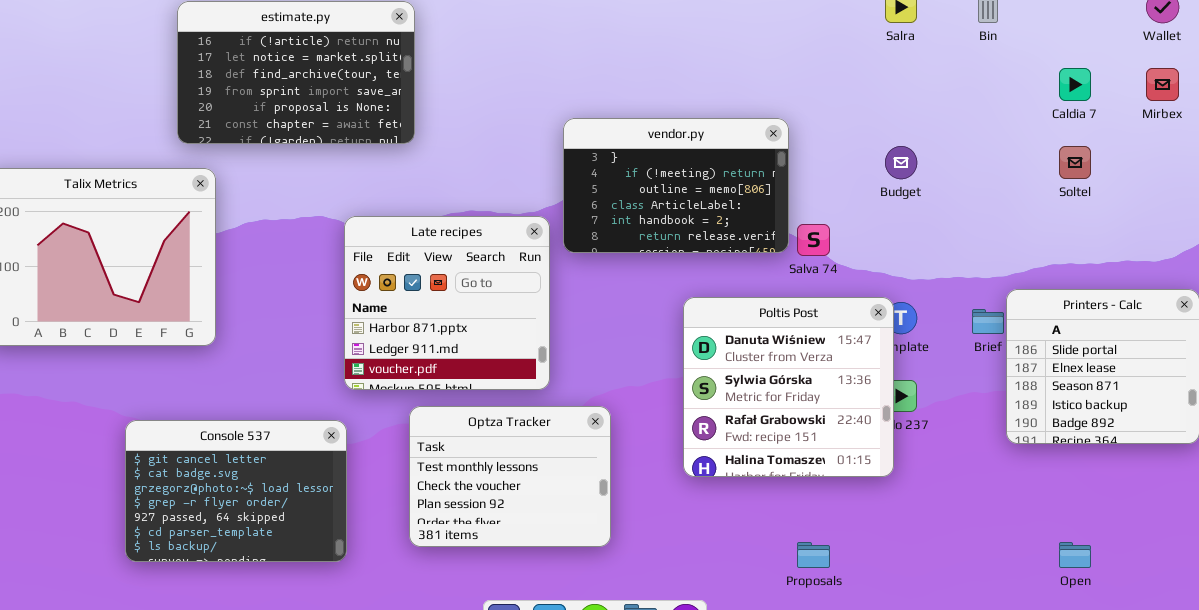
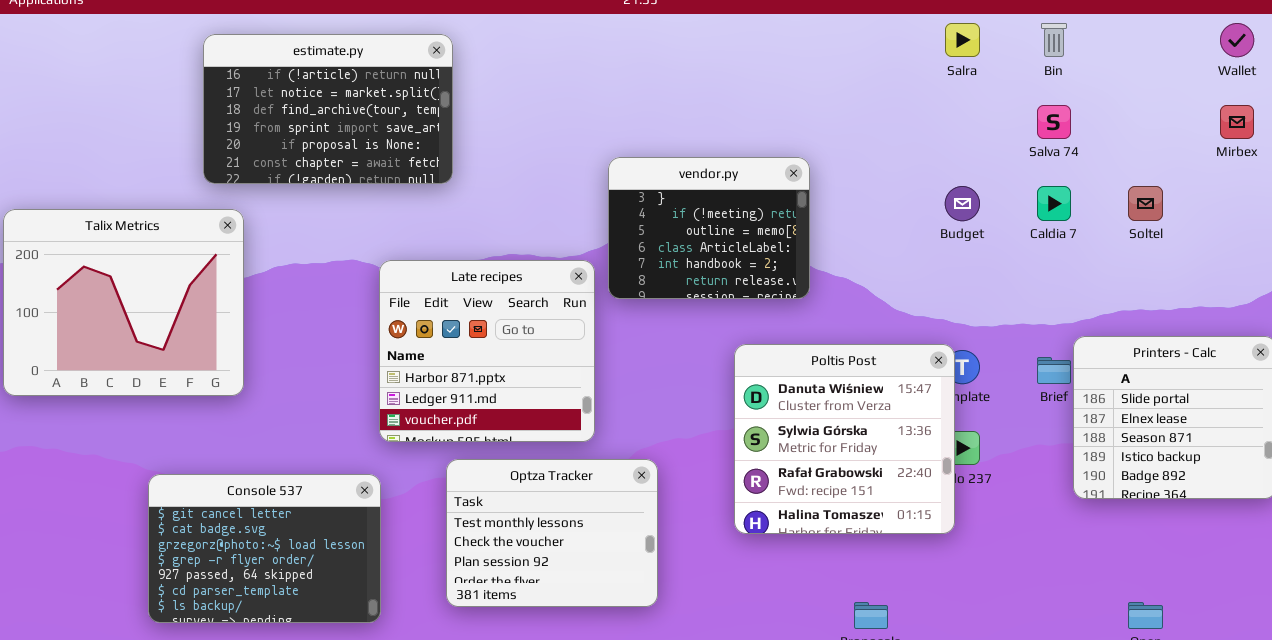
Caldia 7: [1059,68,1091,101] -> [1037,186,1071,221], moved
vendor.py: [563,118,789,253] -> [608,157,810,299], resized
Salva 74: [797,224,830,256] -> [1037,105,1071,139], moved

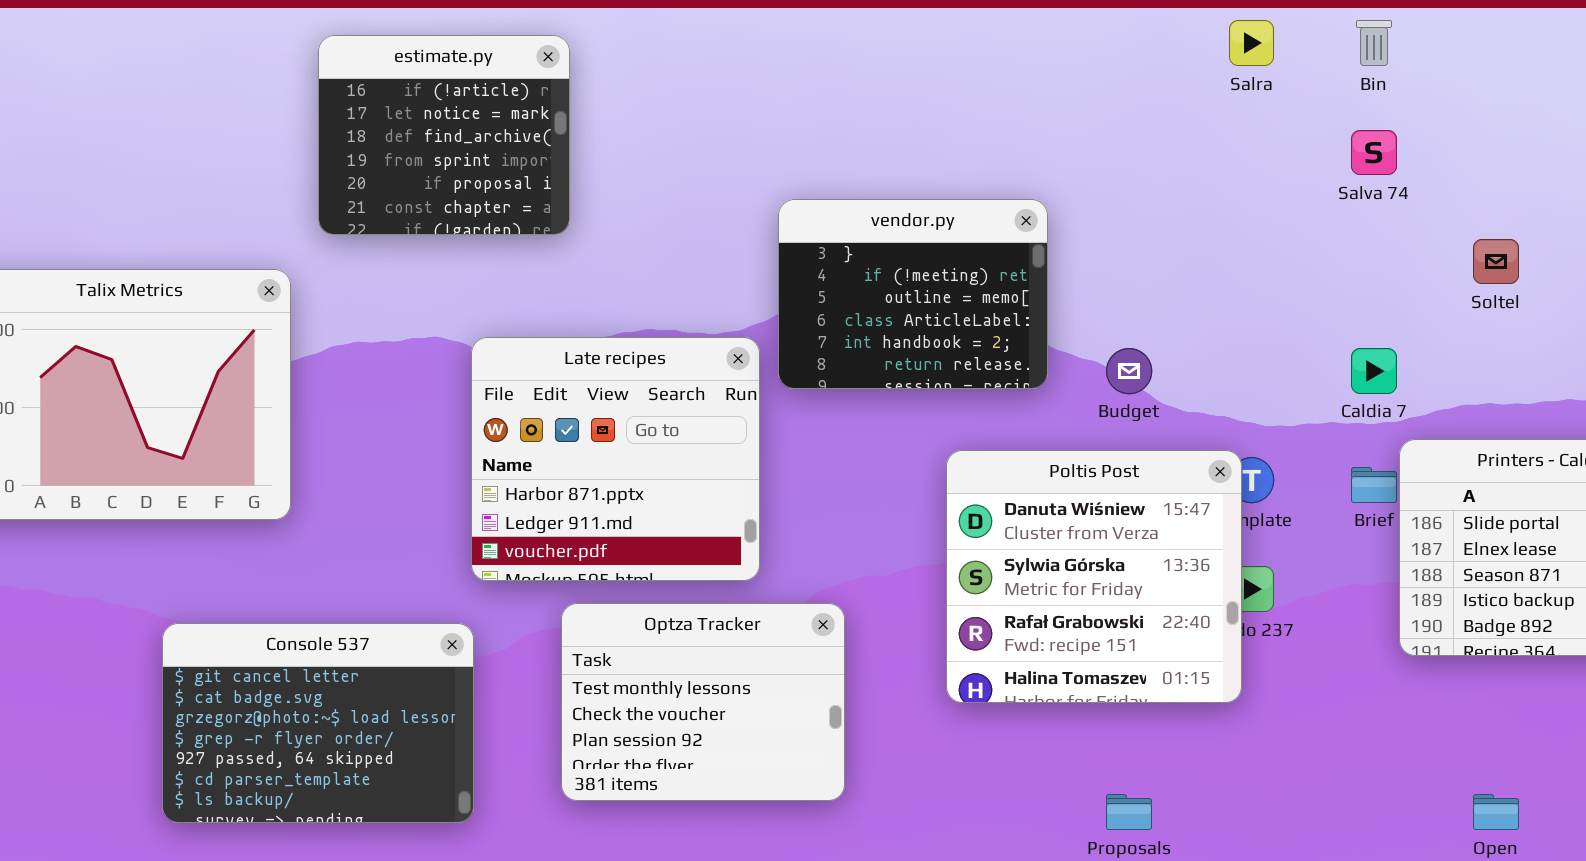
estimate.py: [203,34,453,184] -> [318,35,570,235], resized
Budget: [945,186,980,221] -> [1106,348,1152,394], moved
Caldia 7: [1037,186,1071,221] -> [1351,348,1397,394], moved

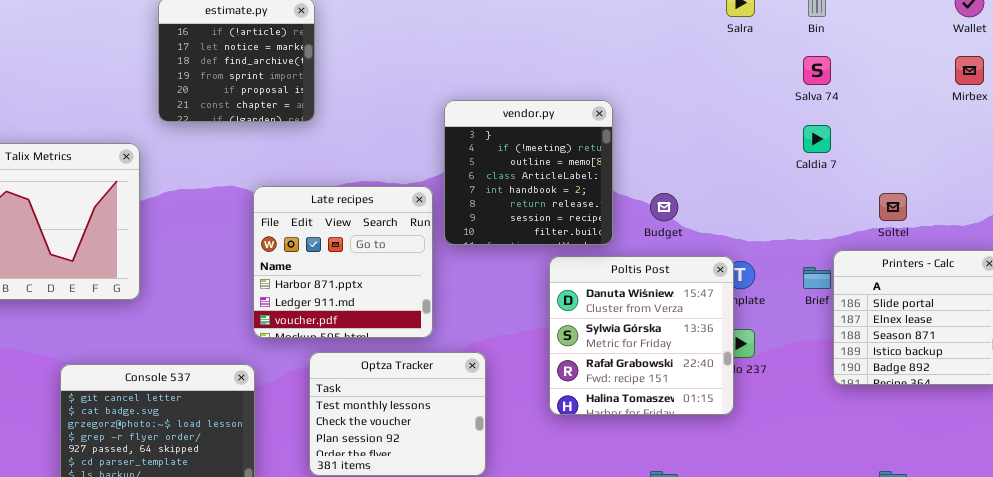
vendor.py: [778,199,1048,389] -> [444,100,613,245], resized
Soltel: [1473,239,1519,284] -> [879,193,907,221], moved
Caldia 7: [1351,348,1397,394] -> [803,125,831,153], moved

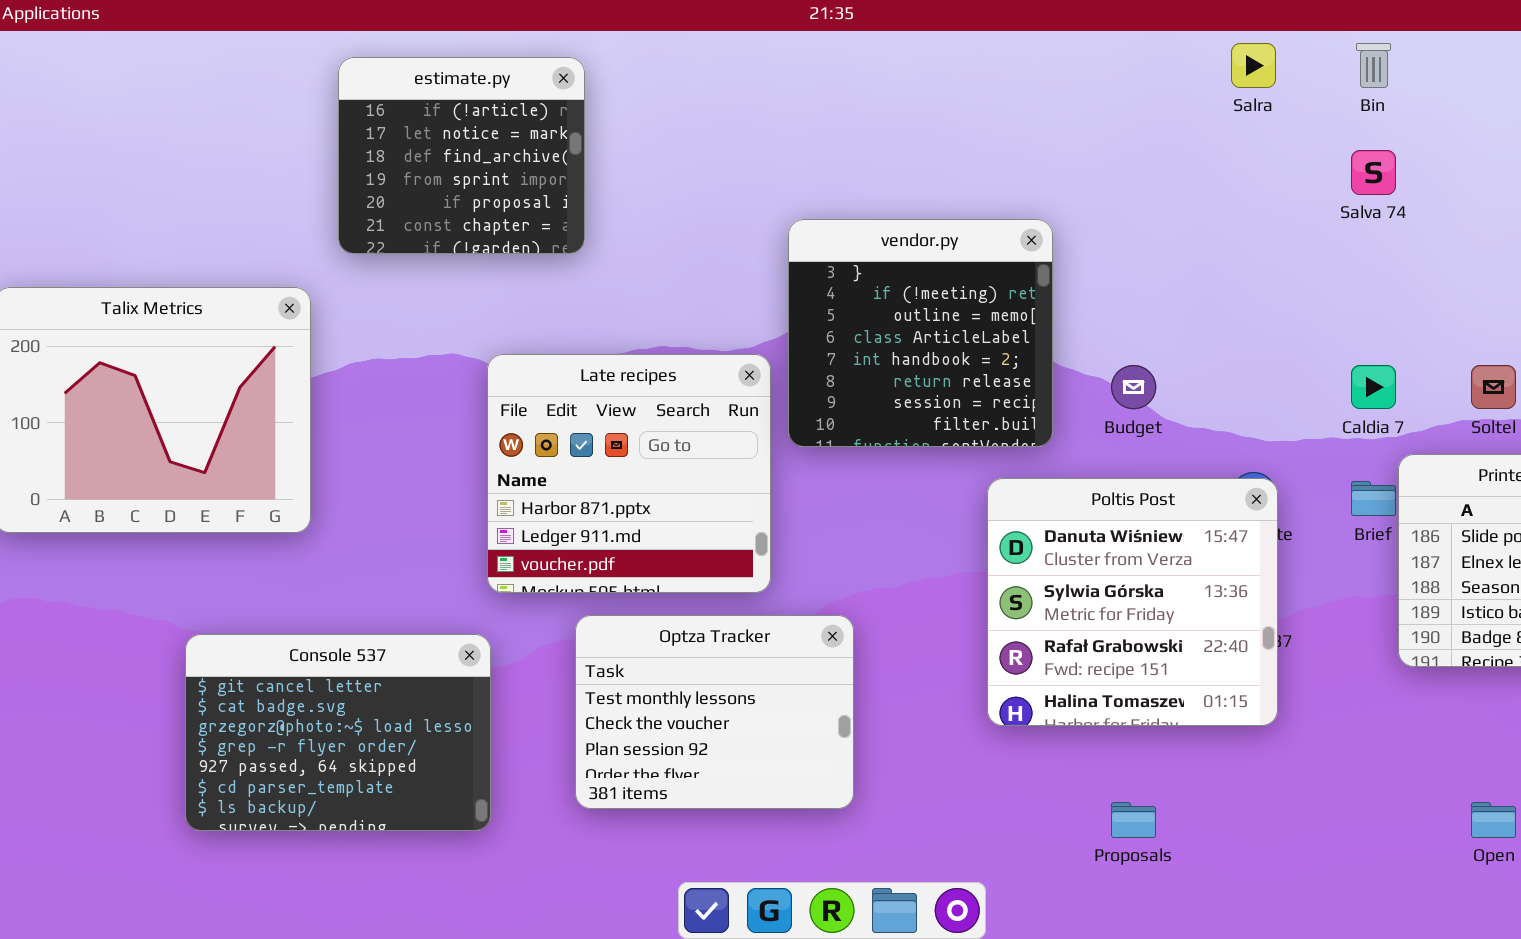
Caldia 7: [803,125,831,153] -> [1351,365,1396,409], moved
Poltis Post: [549,256,734,415] -> [987,478,1278,726], moved

